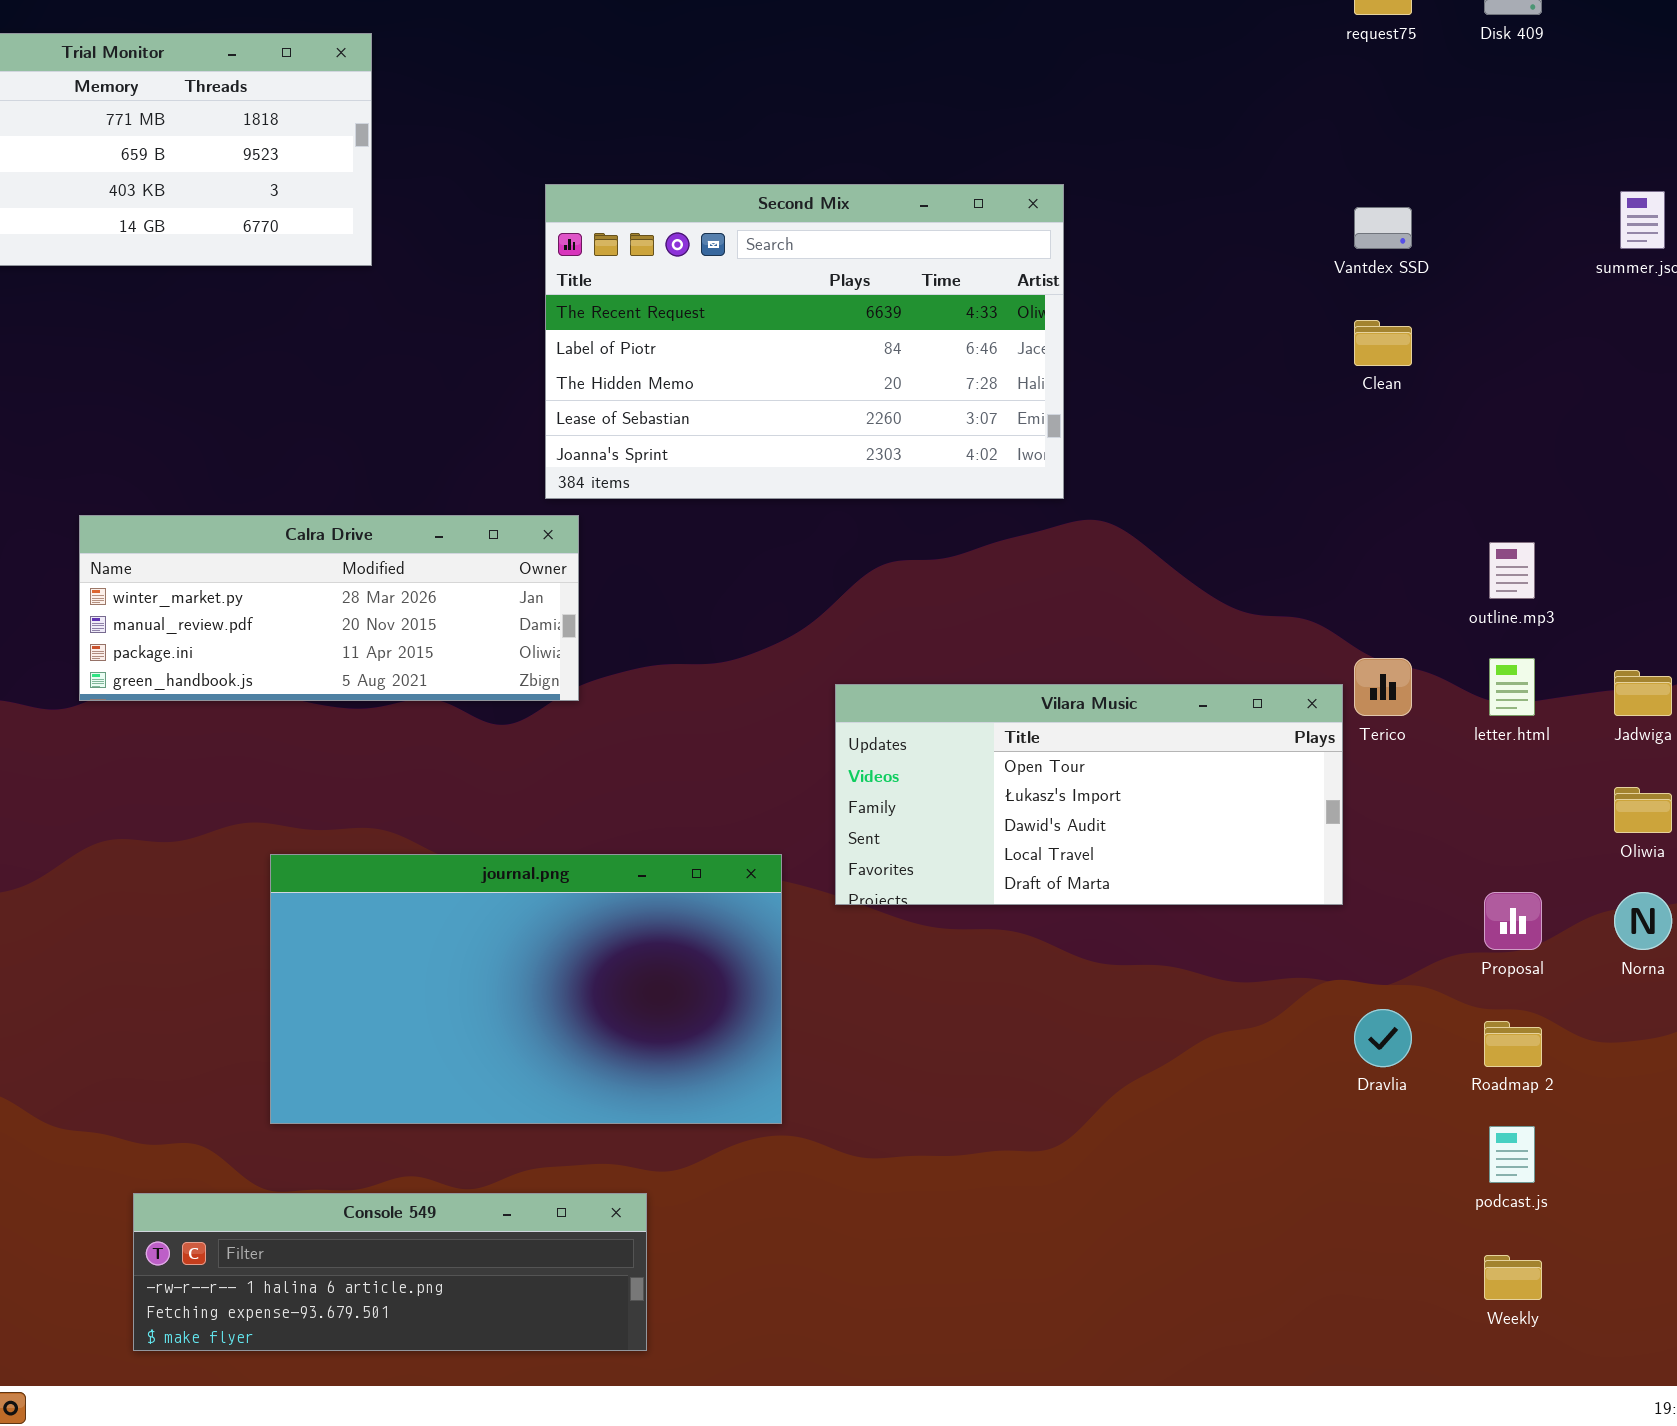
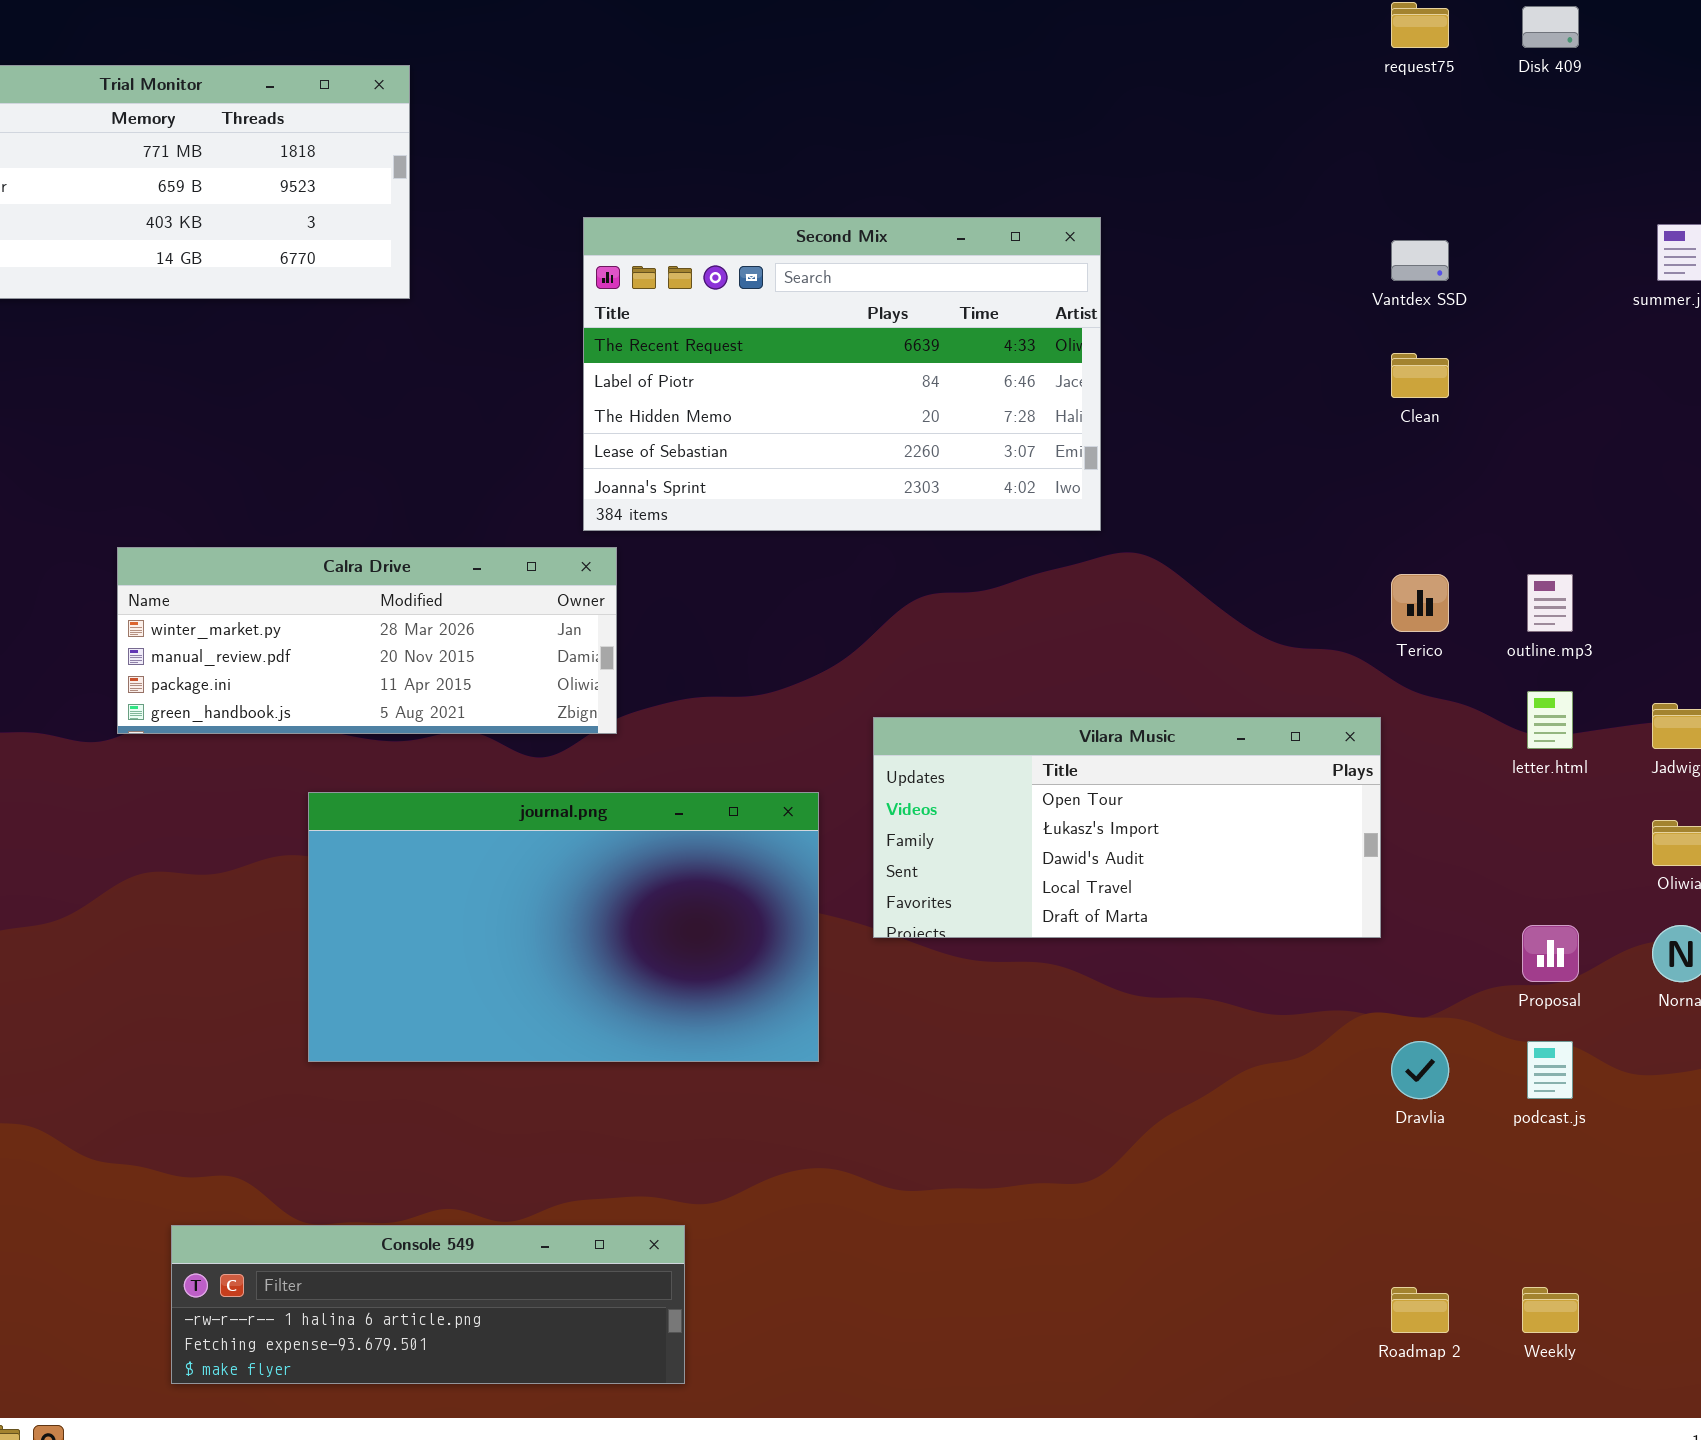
Terico: [1354,658,1412,716] -> [1391,574,1449,632], moved
journal.png: [270,854,782,1124] -> [308,792,819,1062], moved
Roadmap 2: [1484,1021,1542,1067] -> [1391,1287,1449,1333], moved
podcast.js: [1489,1126,1535,1183] -> [1527,1041,1573,1099], moved

